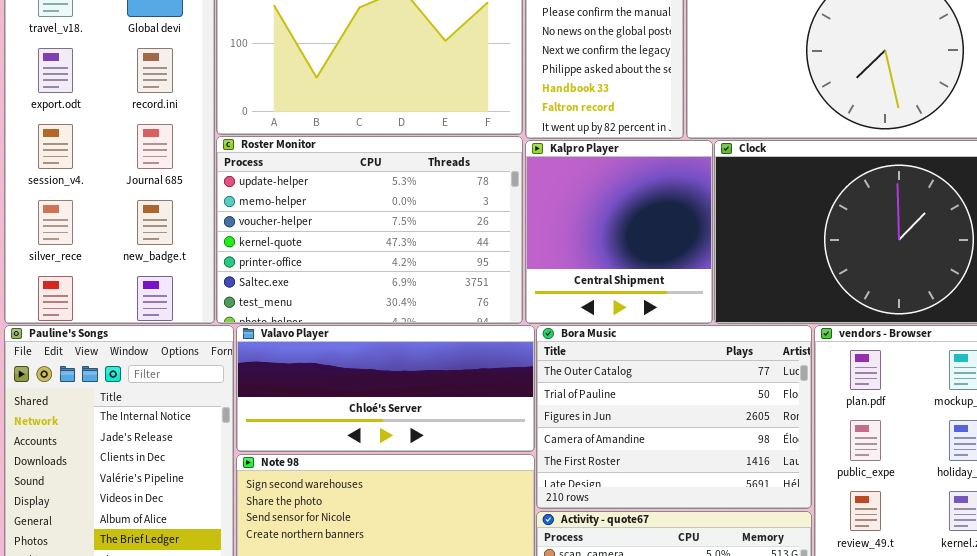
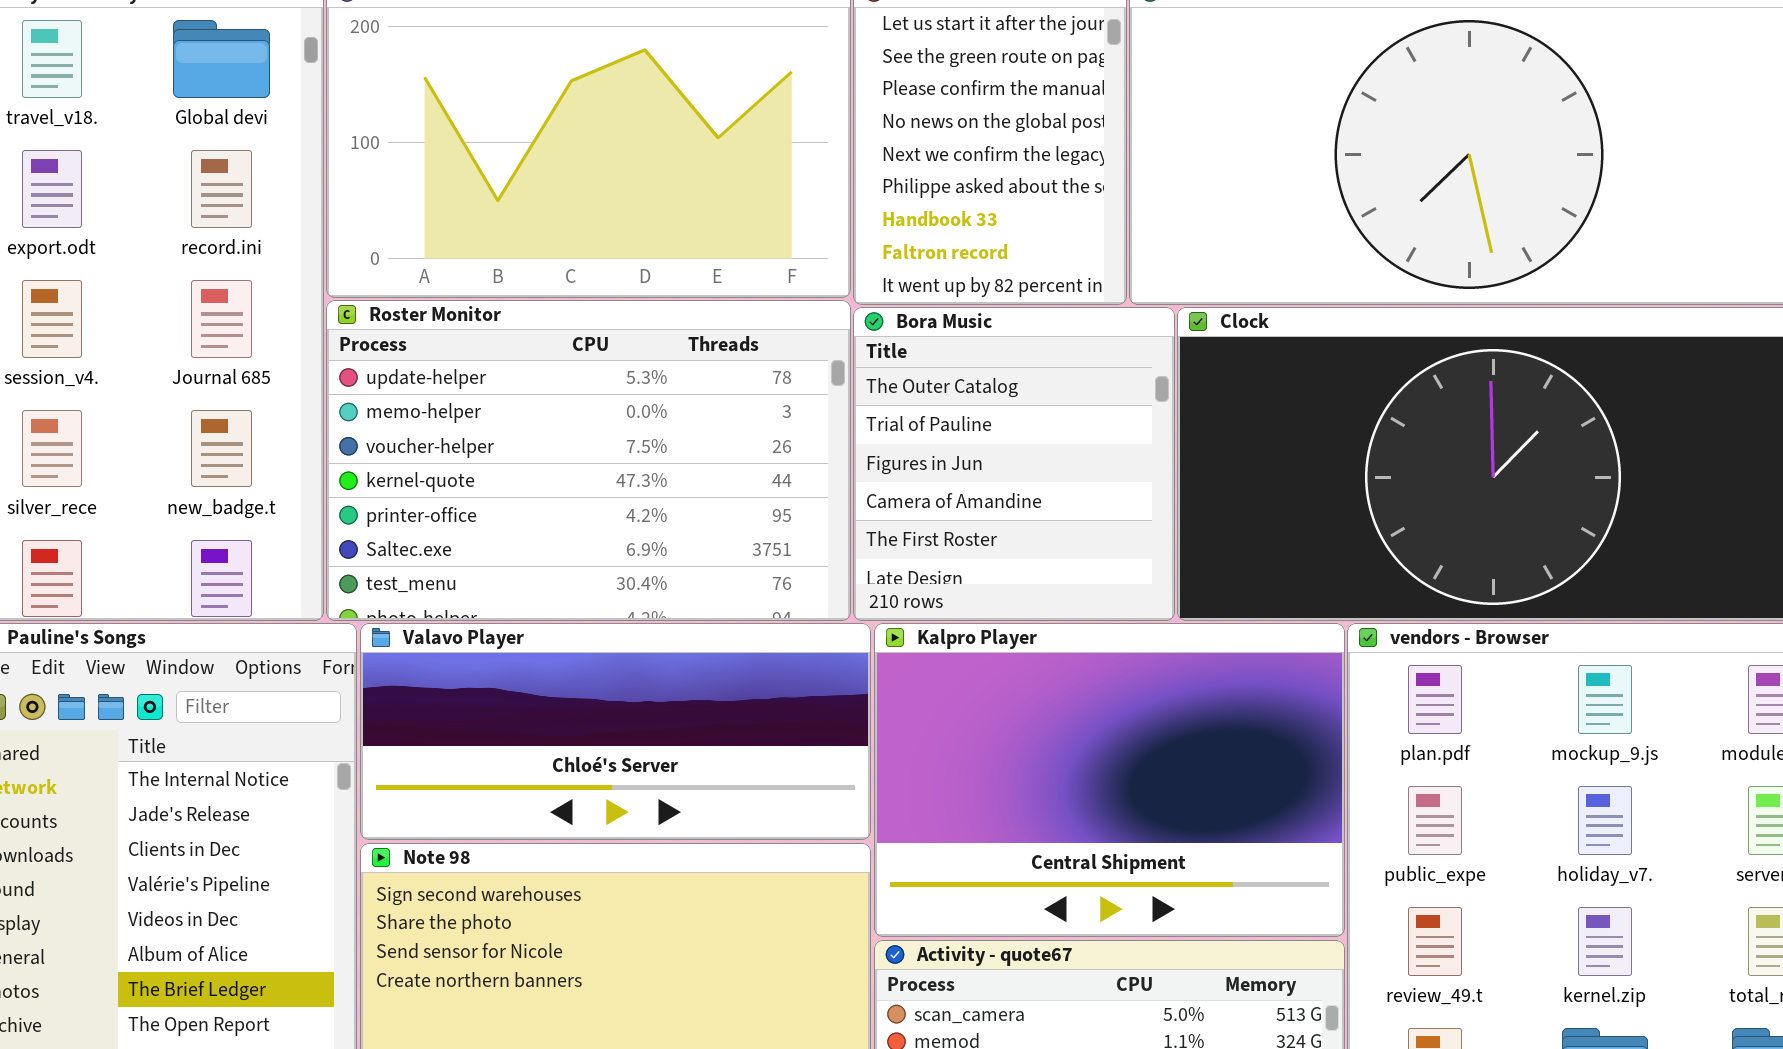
Kalpro Player: [525,140,713,324] -> [874,623,1345,937], moved, resized
Bora Music: [536,325,812,509] -> [853,307,1175,621], moved, resized

